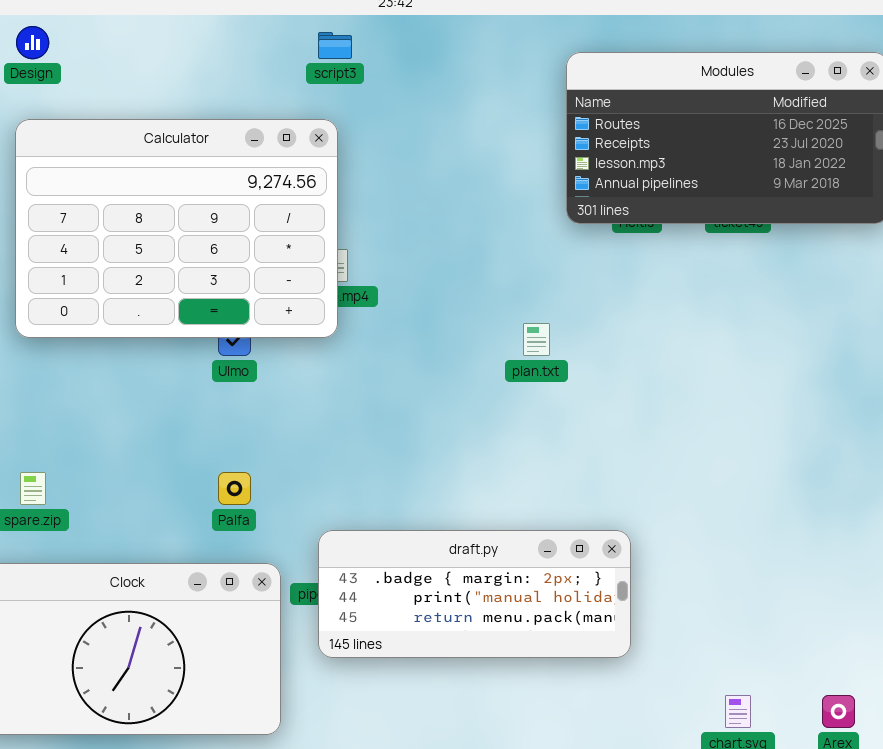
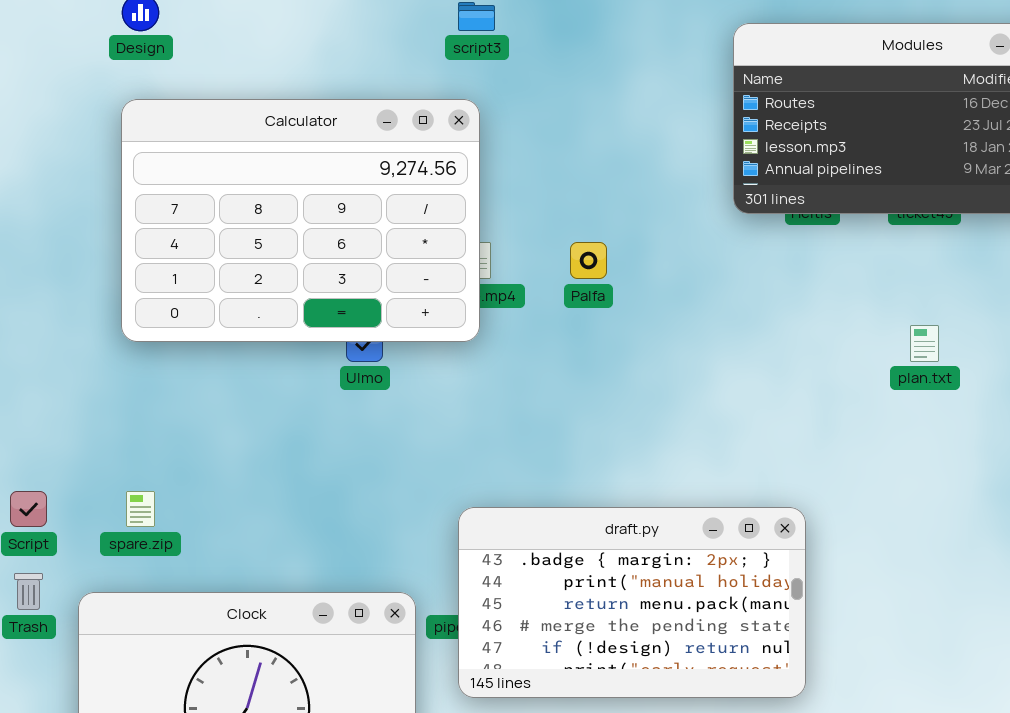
plan.txt: [523,323,550,356] -> [910,325,939,362], moved
Palfa: [218,472,251,505] -> [570,242,607,279], moved
draft.py: [318,530,631,658] -> [458,507,806,698], resized

